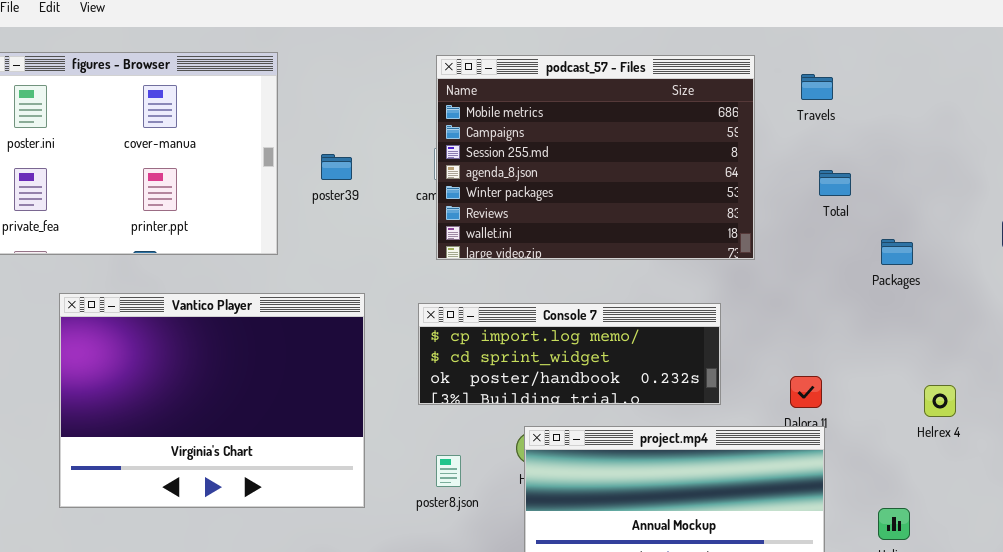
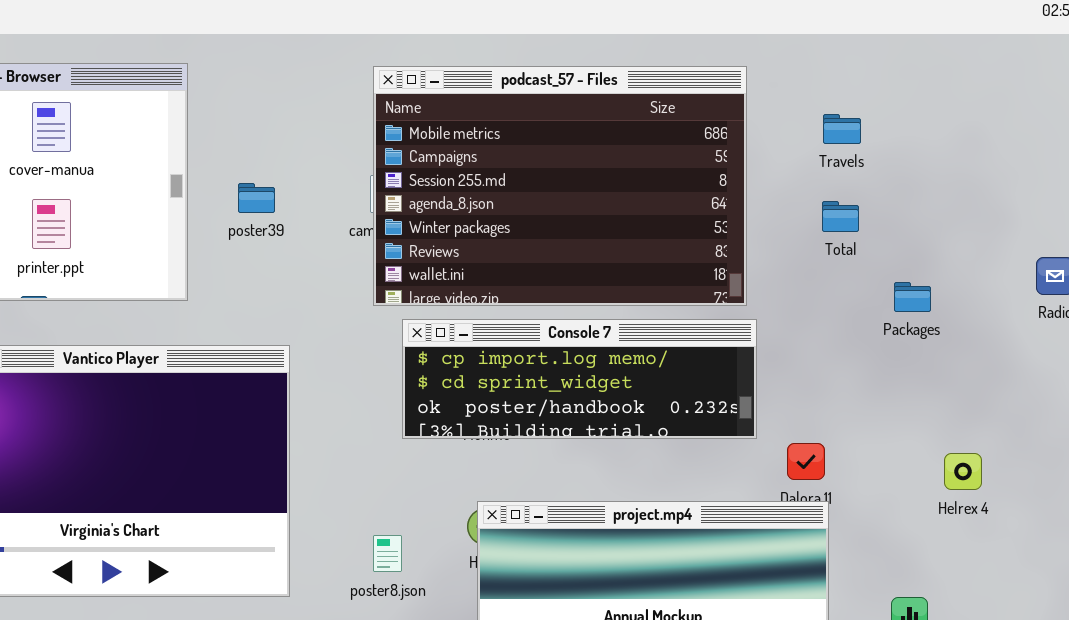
Travels: [801,74,833,100] -> [823,114,861,144], moved
Console 7: [418,303,721,405] -> [402,319,757,439], moved

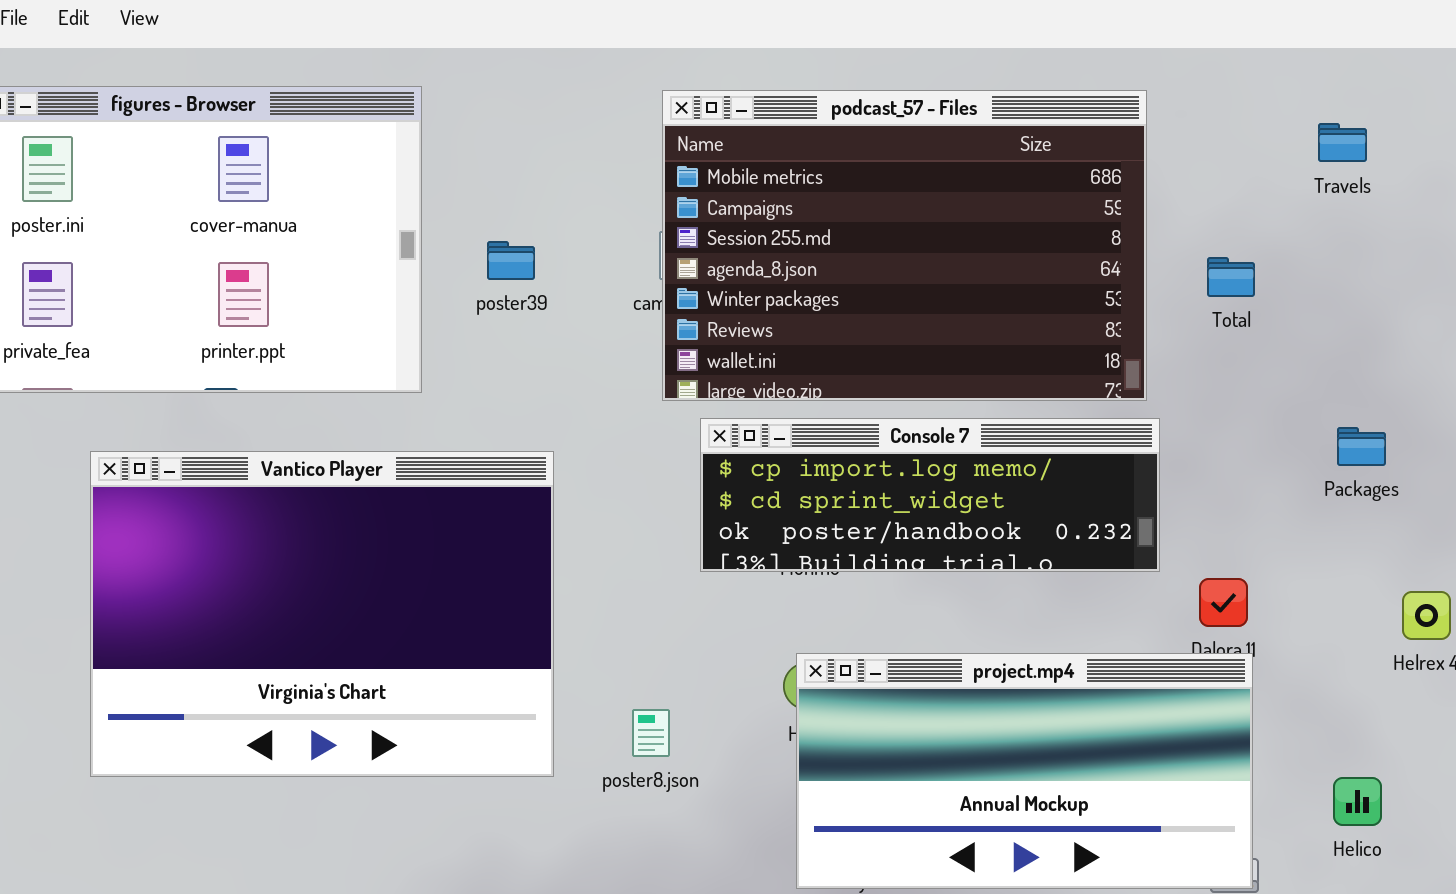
Travels: [823,114,861,144] -> [1318,123,1367,162], moved
Total: [822,201,859,232] -> [1207,257,1255,297], moved
Packages: [894,282,931,312] -> [1337,427,1386,466], moved
poster8.json: [373,535,402,572] -> [632,709,670,757], moved

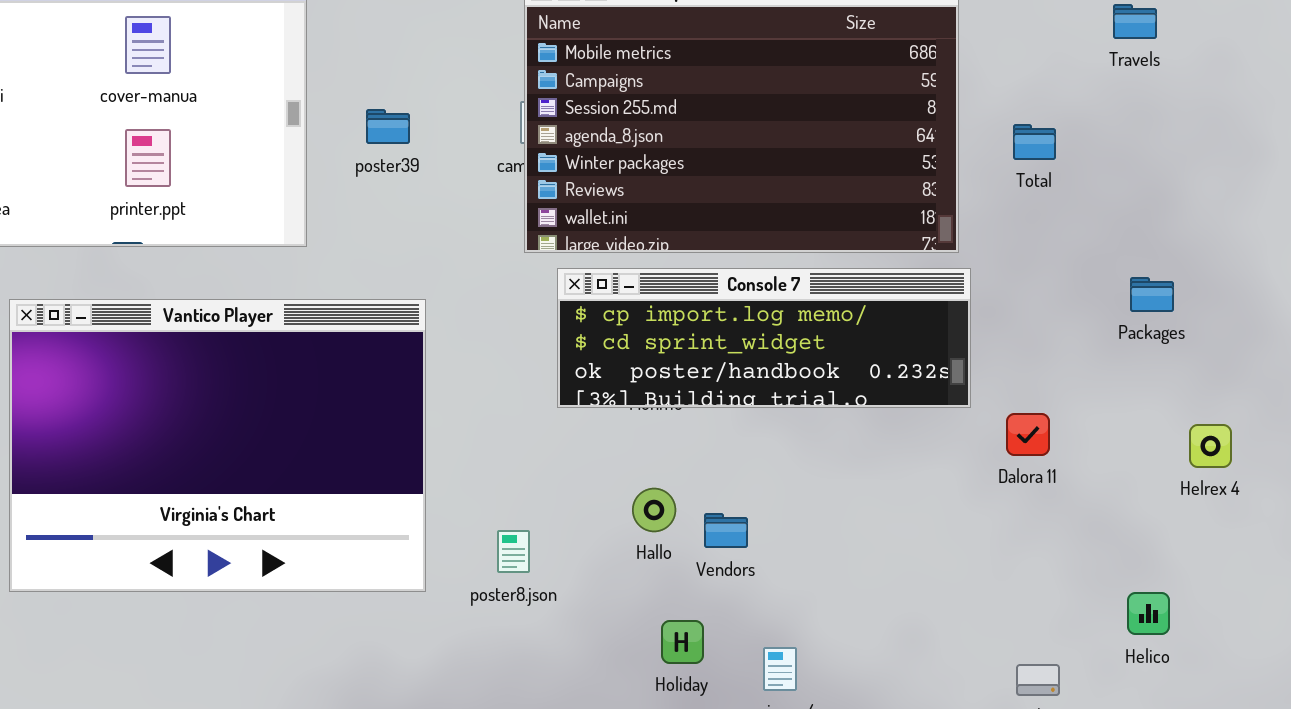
project.mp4: [796,653,1253,889] -> none, closed

